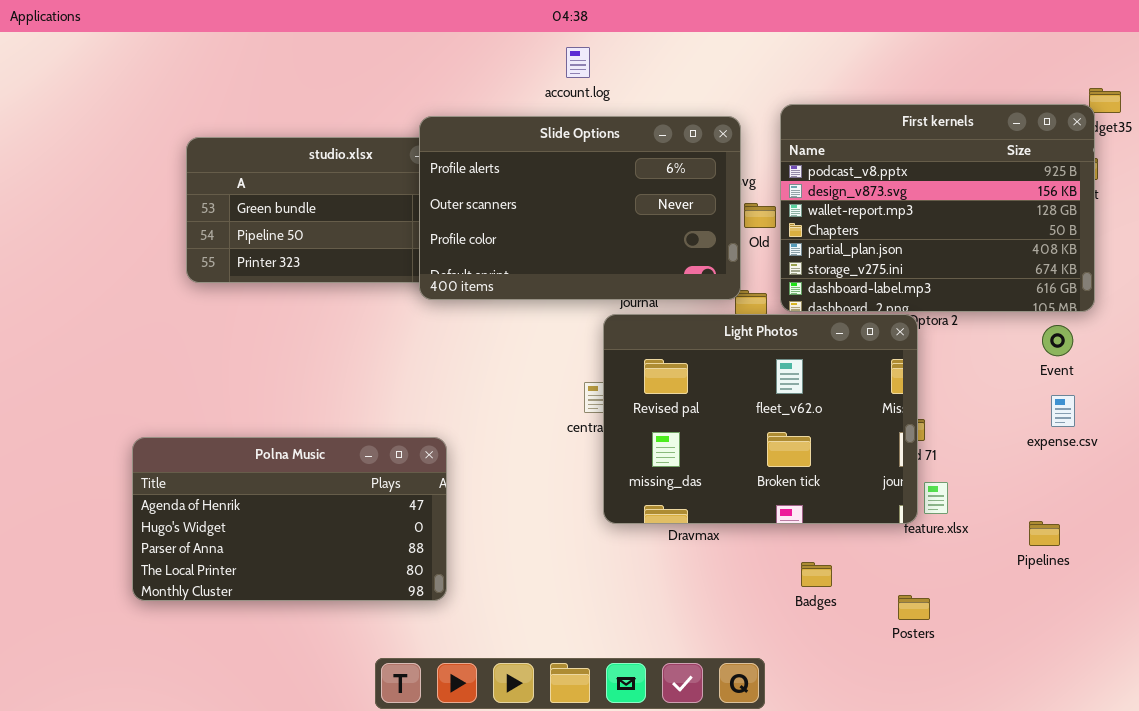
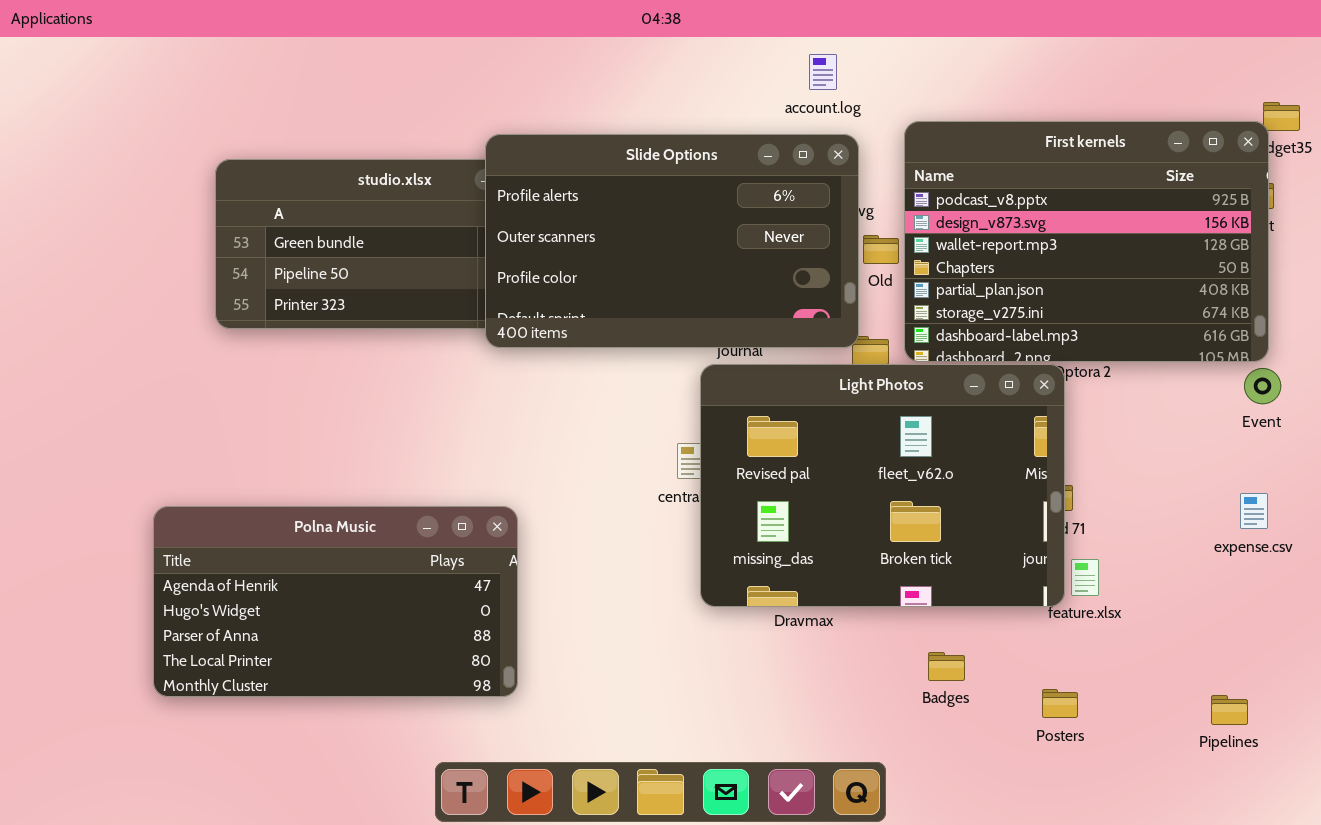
account.log: [566,47,590,78] -> [809,54,837,90], moved
Event: [1042,325,1073,356] -> [1244,368,1281,404], moved
expense.csv: [1051,395,1075,427] -> [1240,493,1268,529], moved
Pipelines: [1029,521,1060,546] -> [1211,695,1248,725], moved

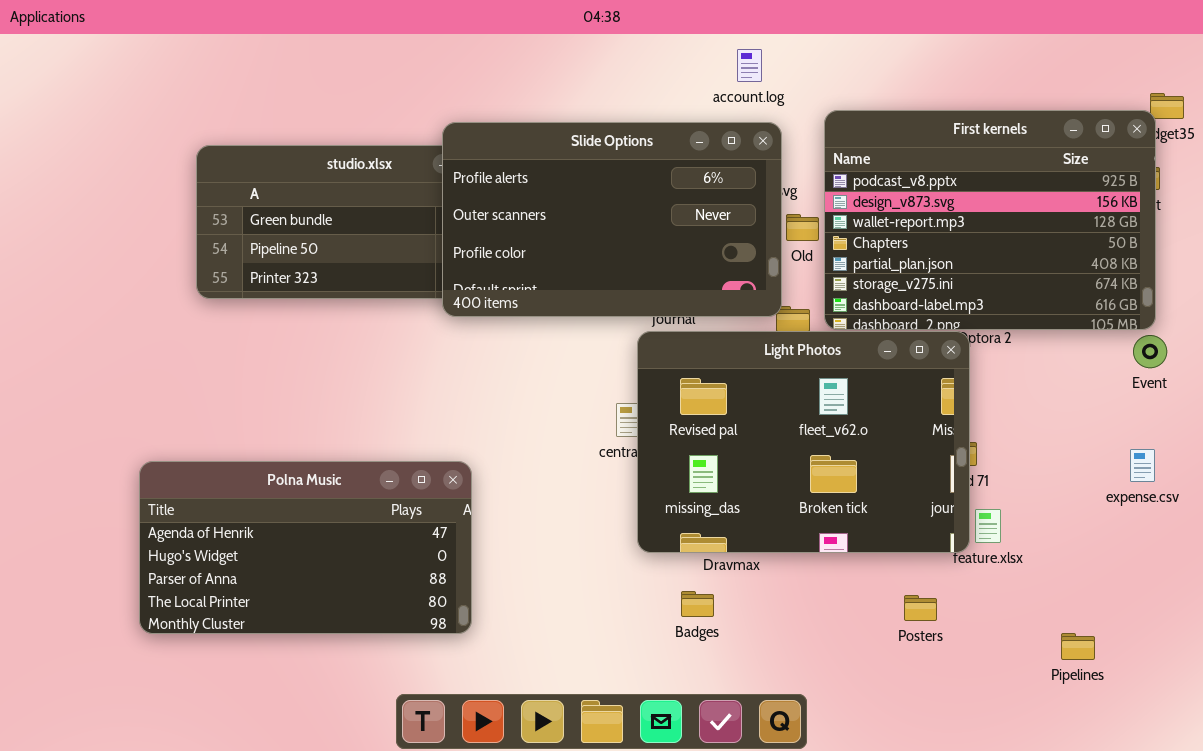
Badges: [928,652,965,681] -> [681,591,714,617], moved
Posters: [1042,689,1078,718] -> [904,595,937,621], moved
Pipelines: [1211,695,1248,725] -> [1061,633,1095,660], moved

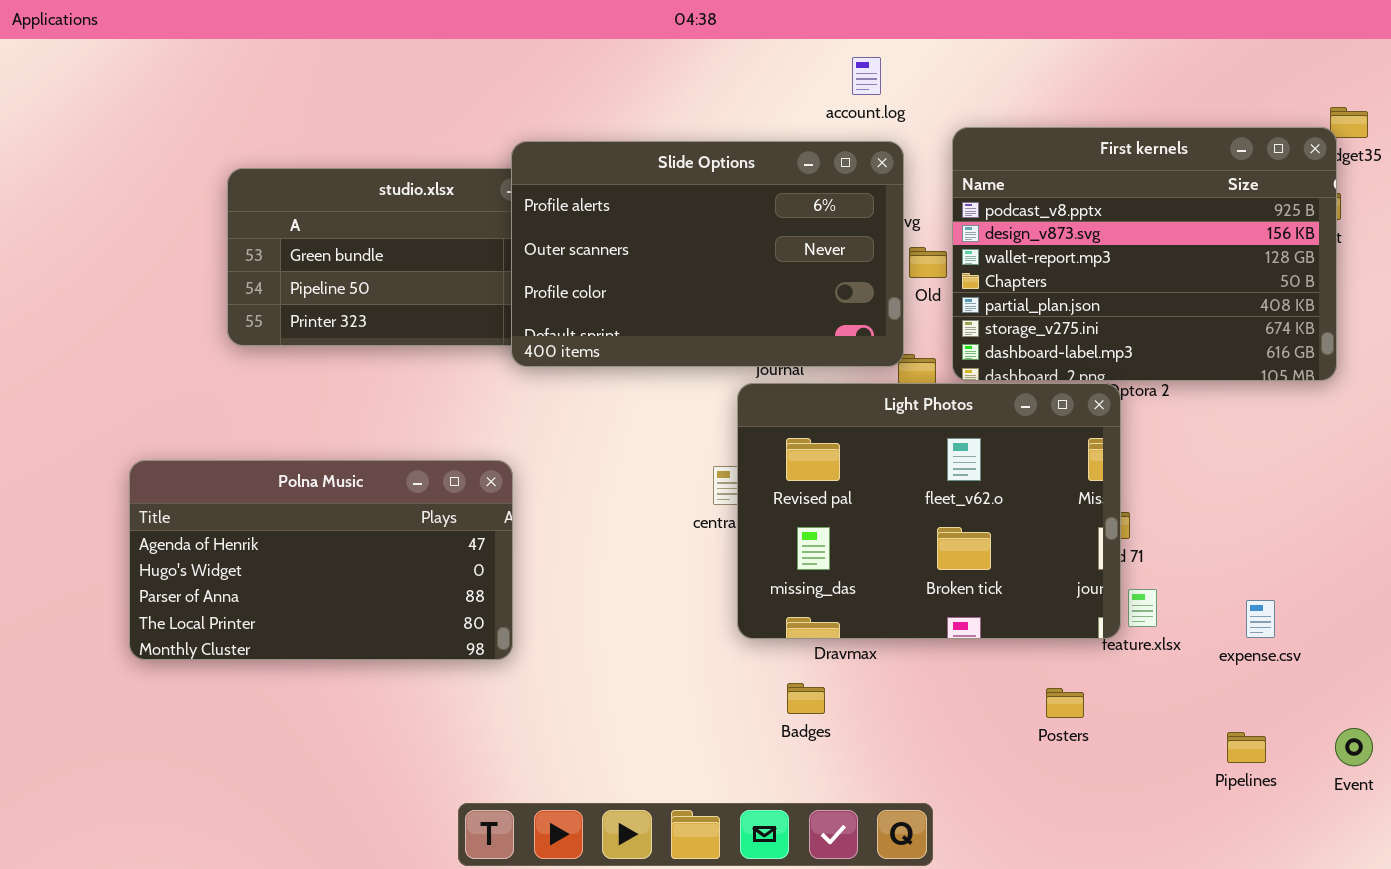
Event: [1133,335,1167,368] -> [1335,728,1373,766], moved
expense.csv: [1130,449,1155,482] -> [1246,600,1275,638], moved
Polna Music: [139,461,472,634] -> [129,460,513,660], moved

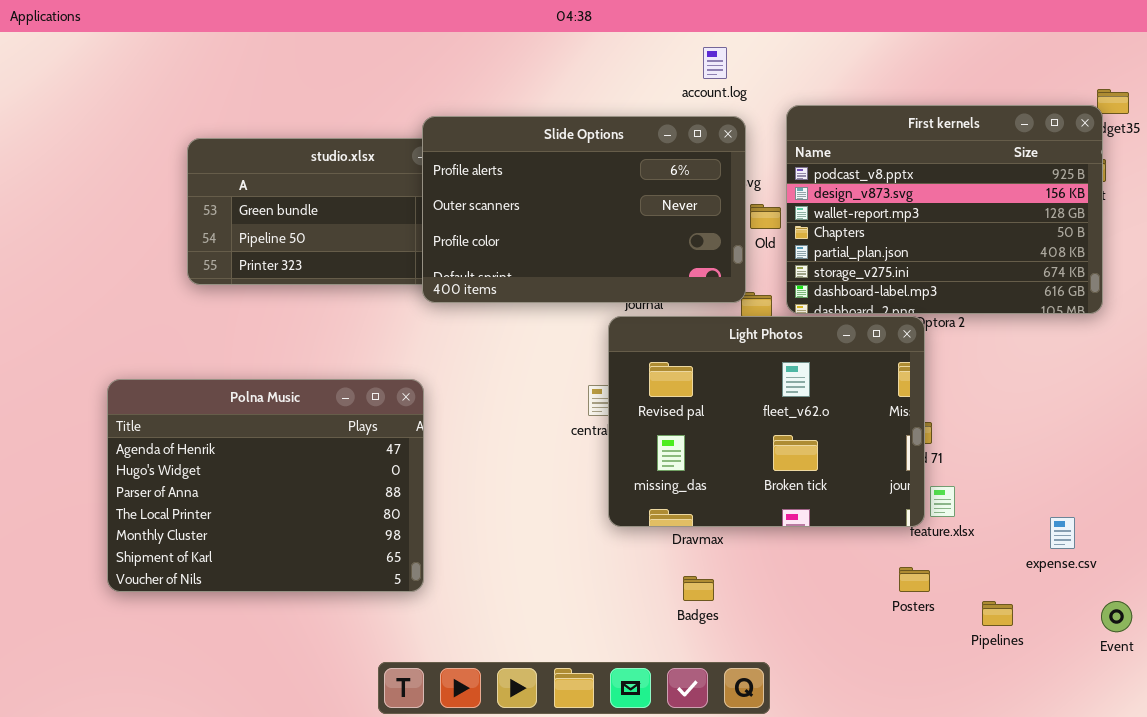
Polna Music: [129,460,513,660] -> [107,379,424,592], resized
expense.csv: [1246,600,1275,638] -> [1050,517,1075,549], moved
Badges: [787,683,825,714] -> [683,576,714,601], moved
Posters: [1046,688,1084,718] -> [899,567,930,592], moved
Pipelines: [1227,732,1266,763] -> [982,601,1013,626], moved

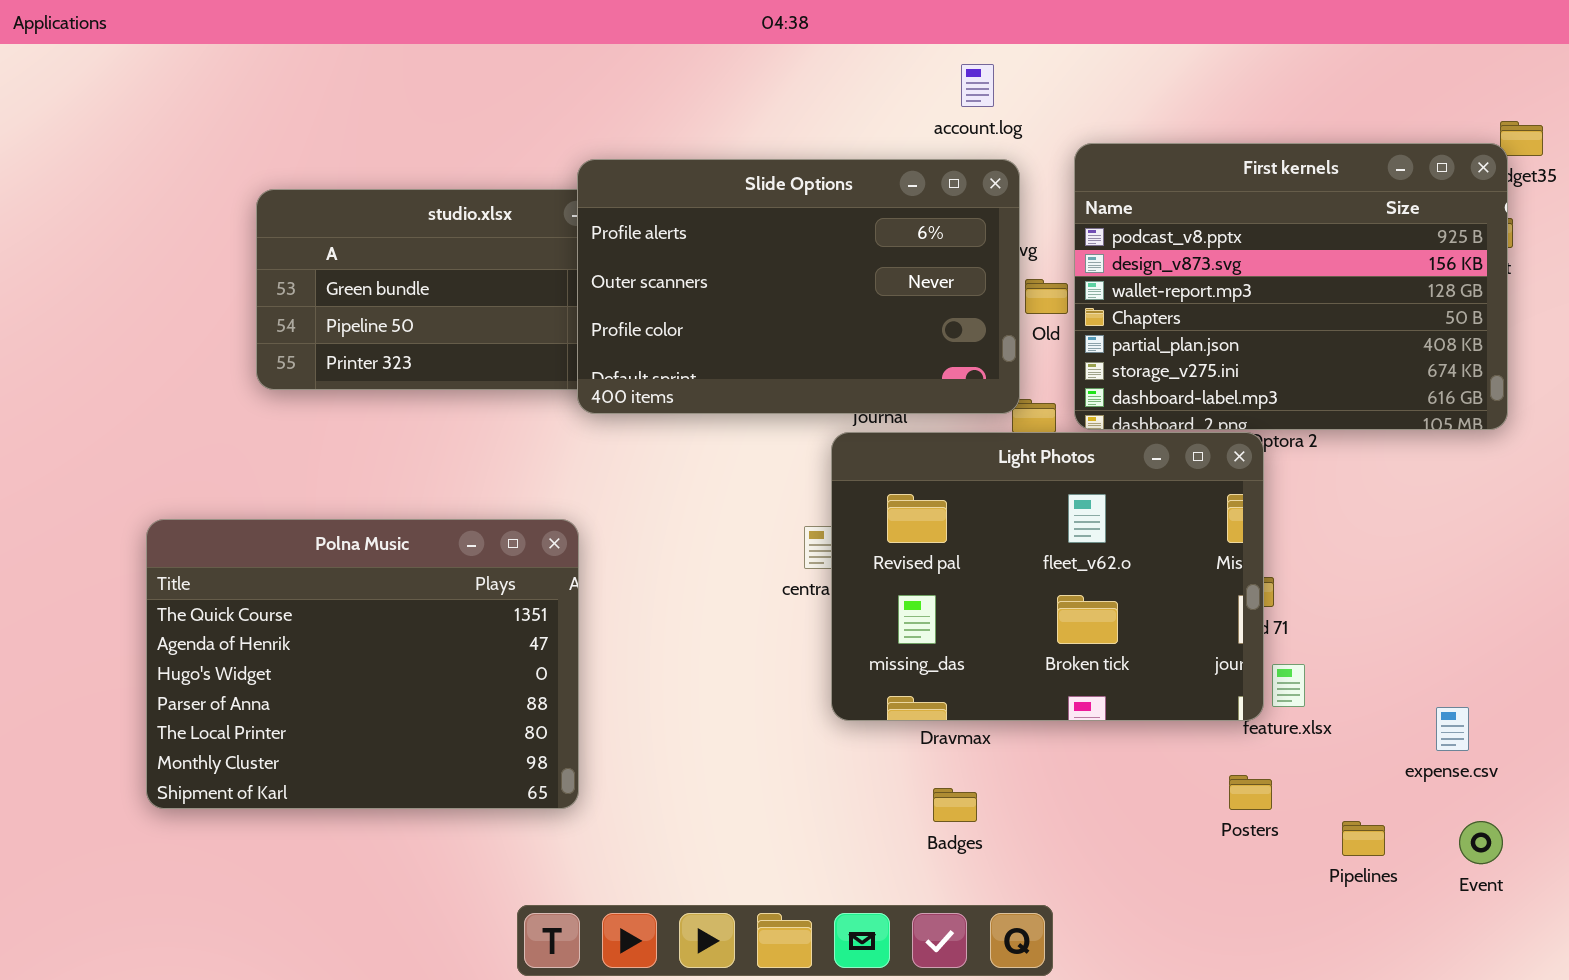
Polna Music: [107,379,424,592] -> [146,519,579,809], scrolled up 1 row
Event: [1101,601,1132,632] -> [1459,821,1503,864], moved

